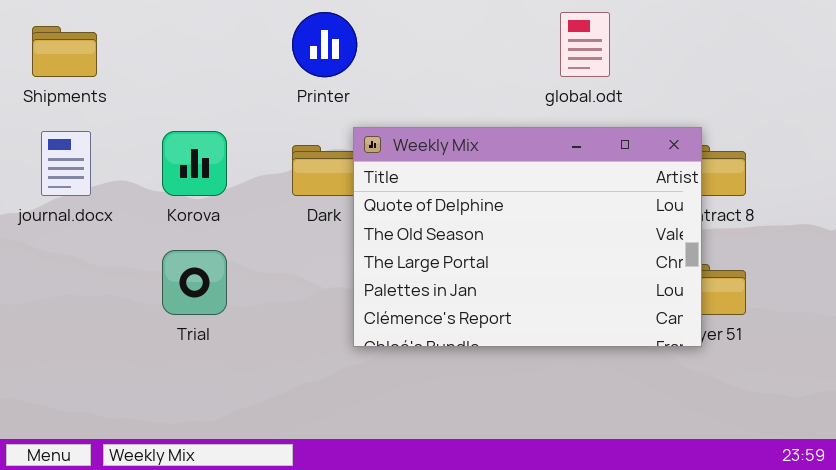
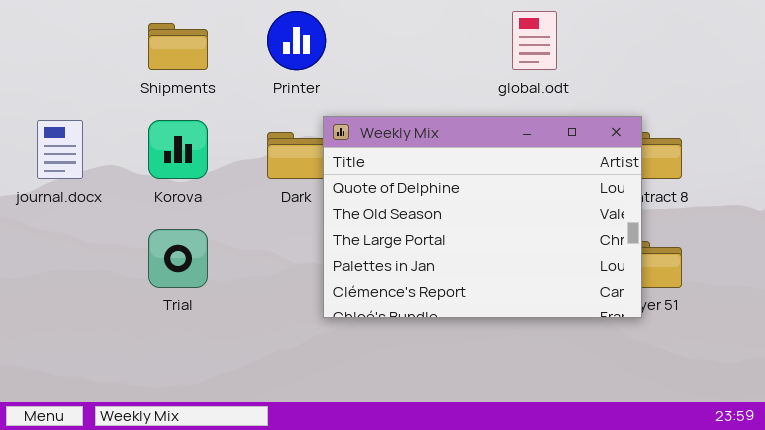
Shipments: [32,26,97,77] -> [148,23,208,70], moved

